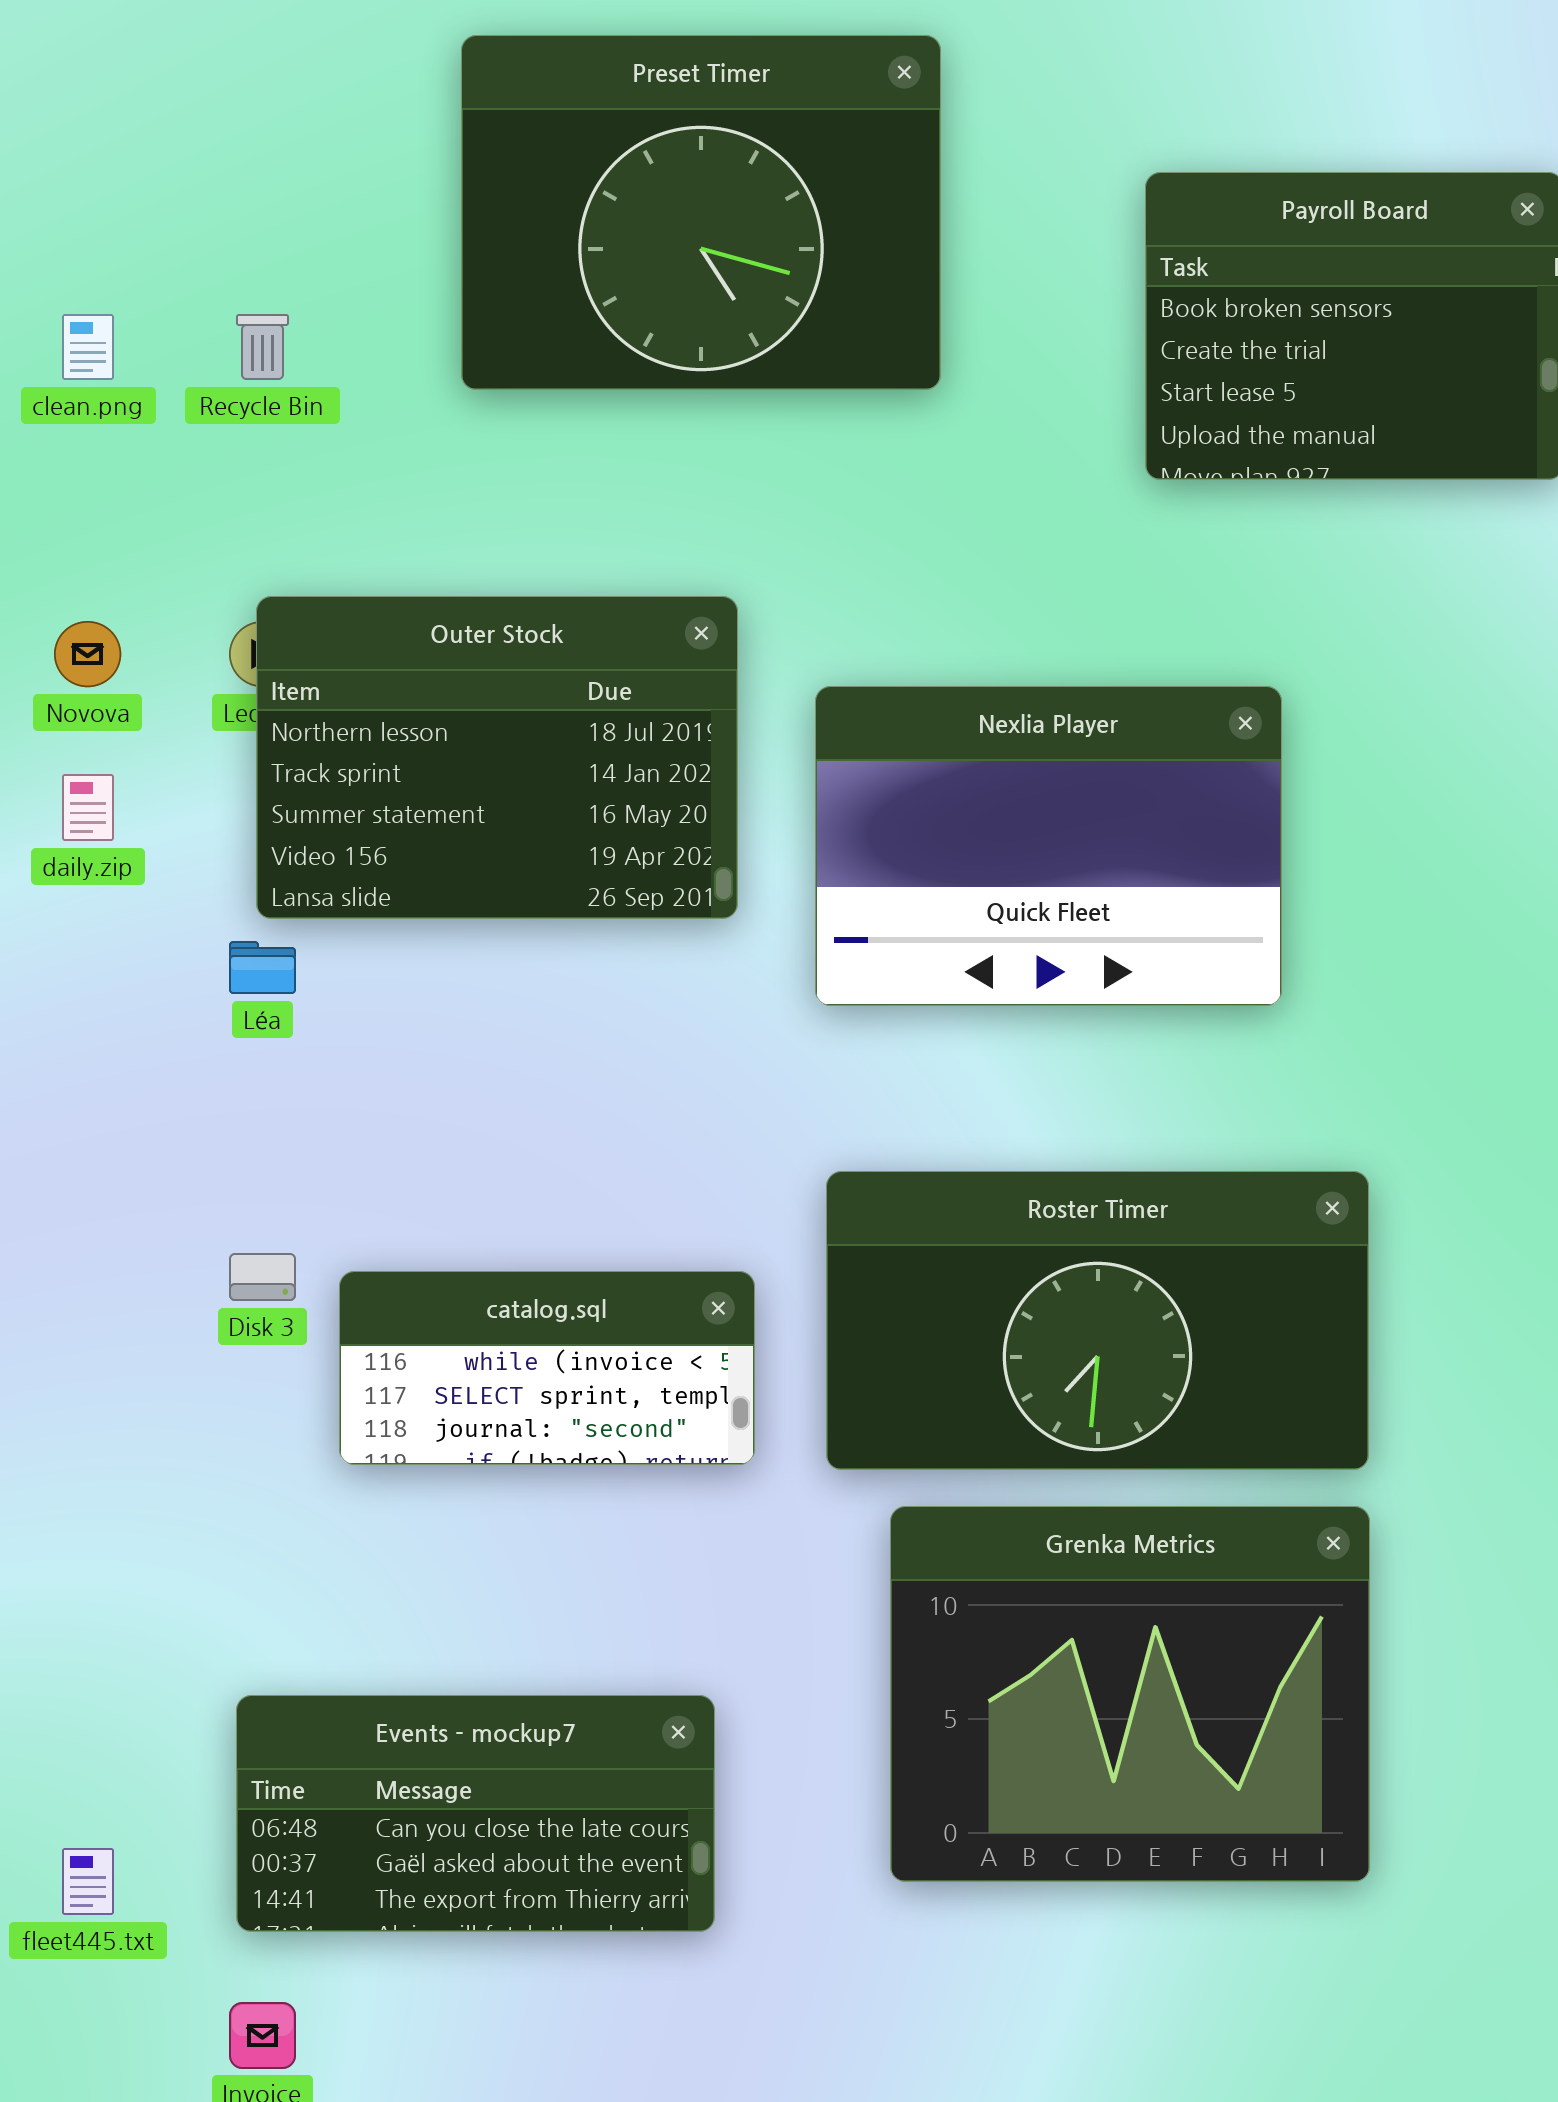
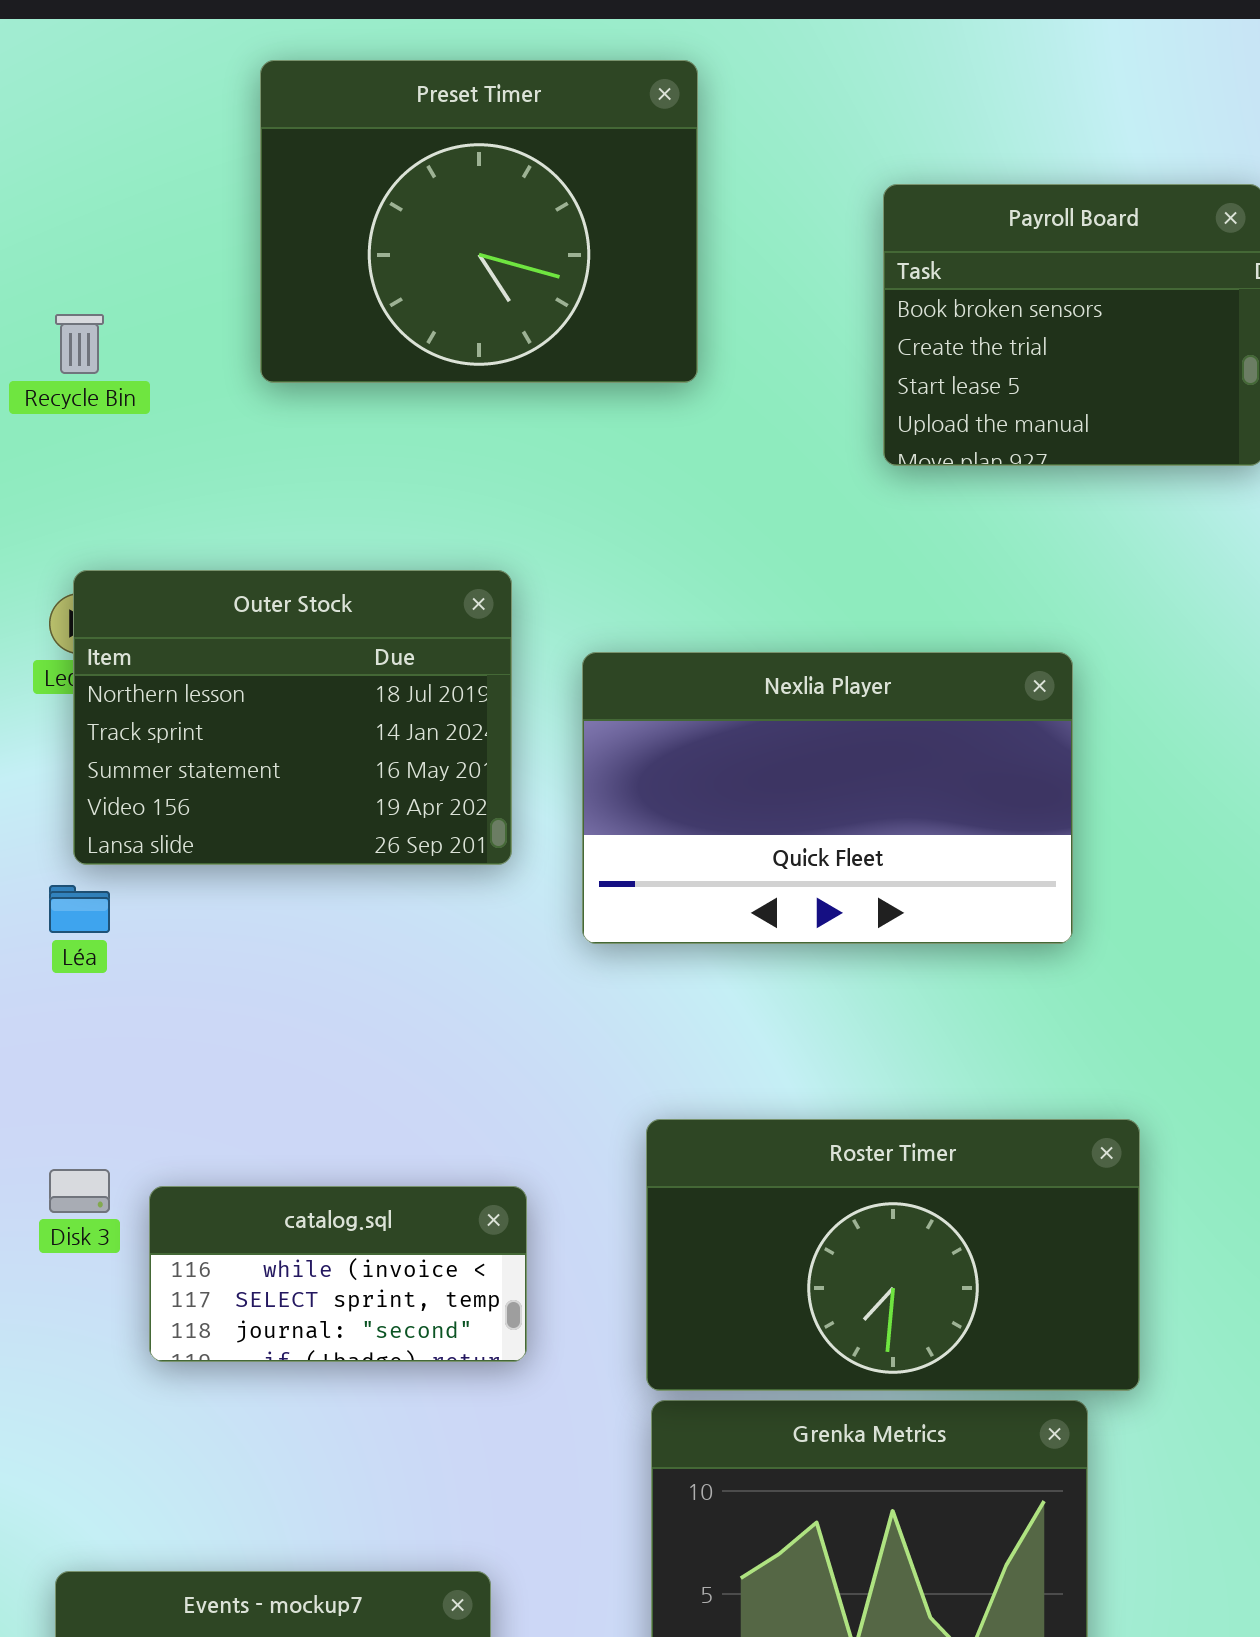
Nexlia Player: [815,686,1282,1006] -> [582,652,1073,944], resized
Roster Timer: [826,1171,1369,1470] -> [646,1119,1140,1391], moved

